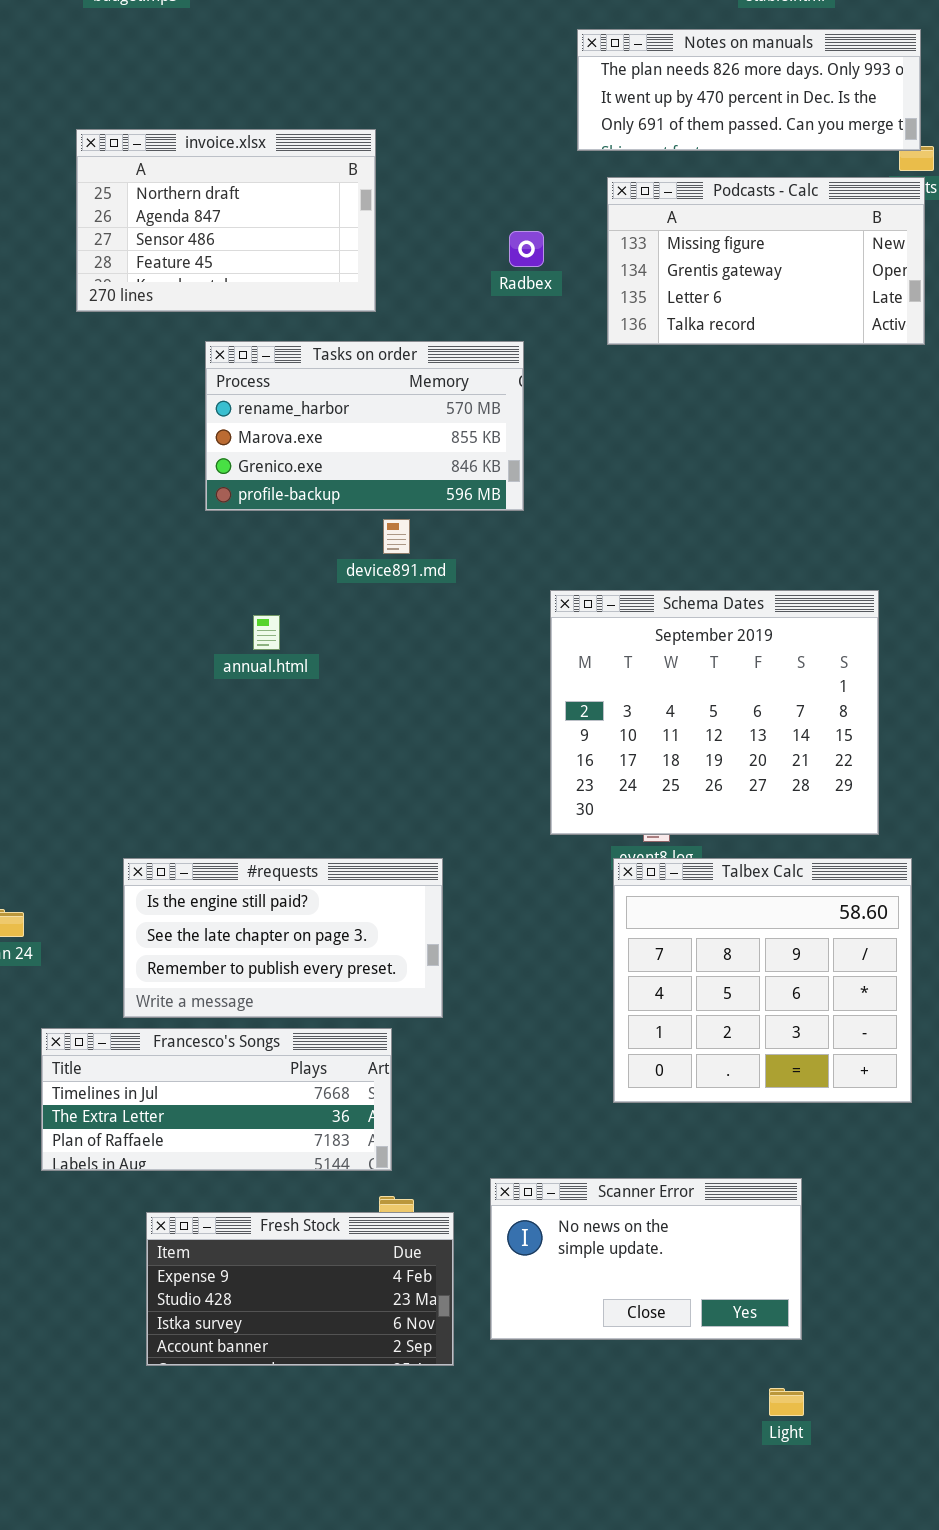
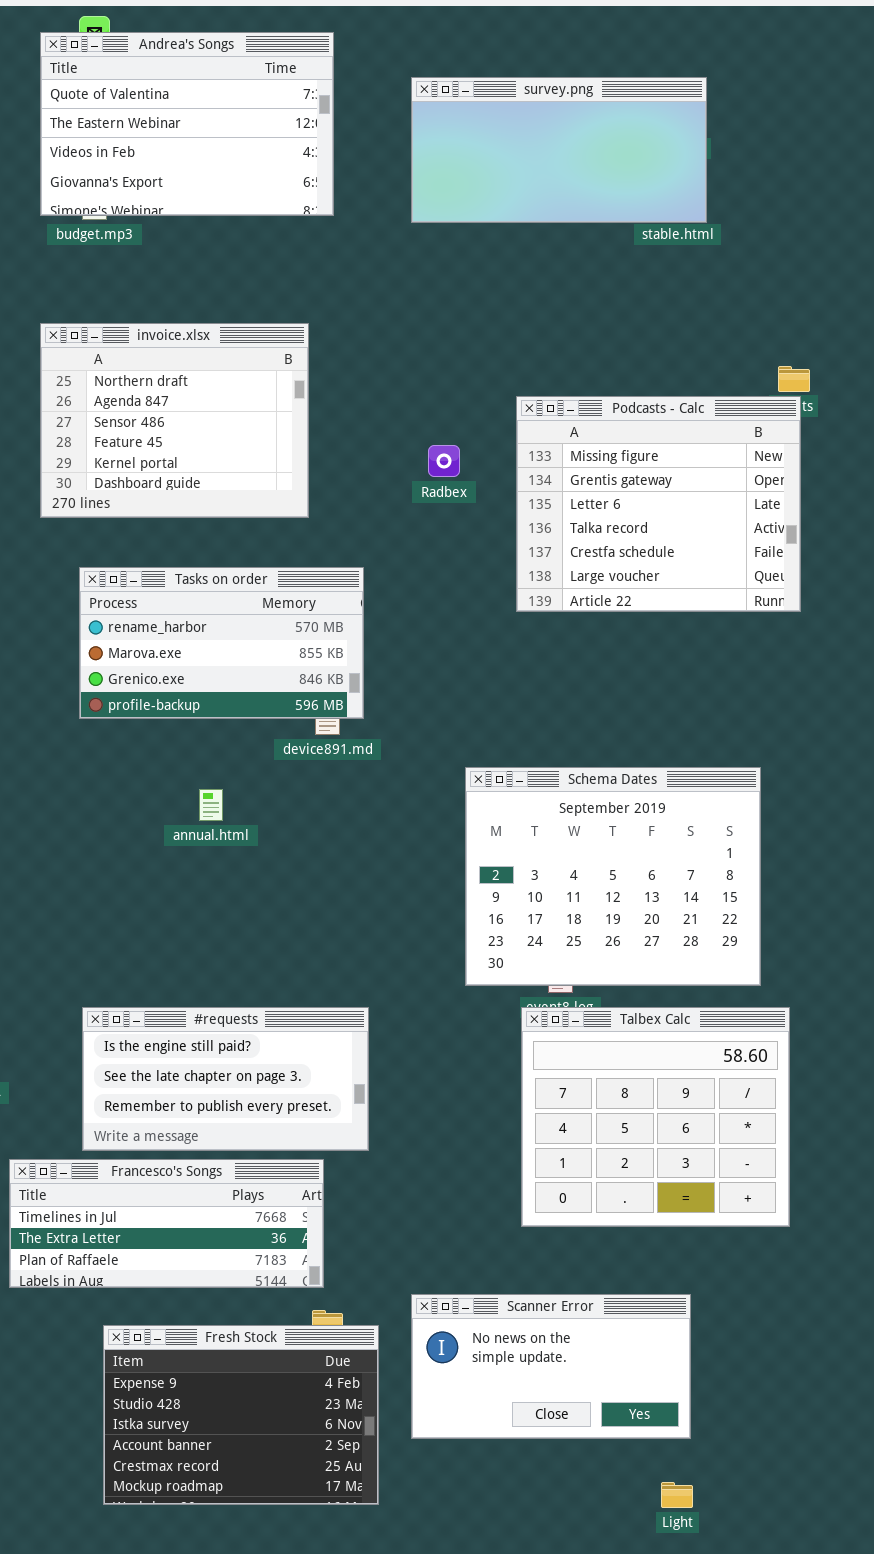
Notes on manuals: [577,29,921,151] -> none, closed
invoice.xlsx: [76,129,376,312] -> [40,323,309,518], resized
Podcasts - Calc: [607,177,925,345] -> [516,396,801,612], resized
Tasks on order: [205,341,524,511] -> [79,567,364,719], moved
Fresh Stock: [146,1212,454,1366] -> [103,1325,379,1505], resized

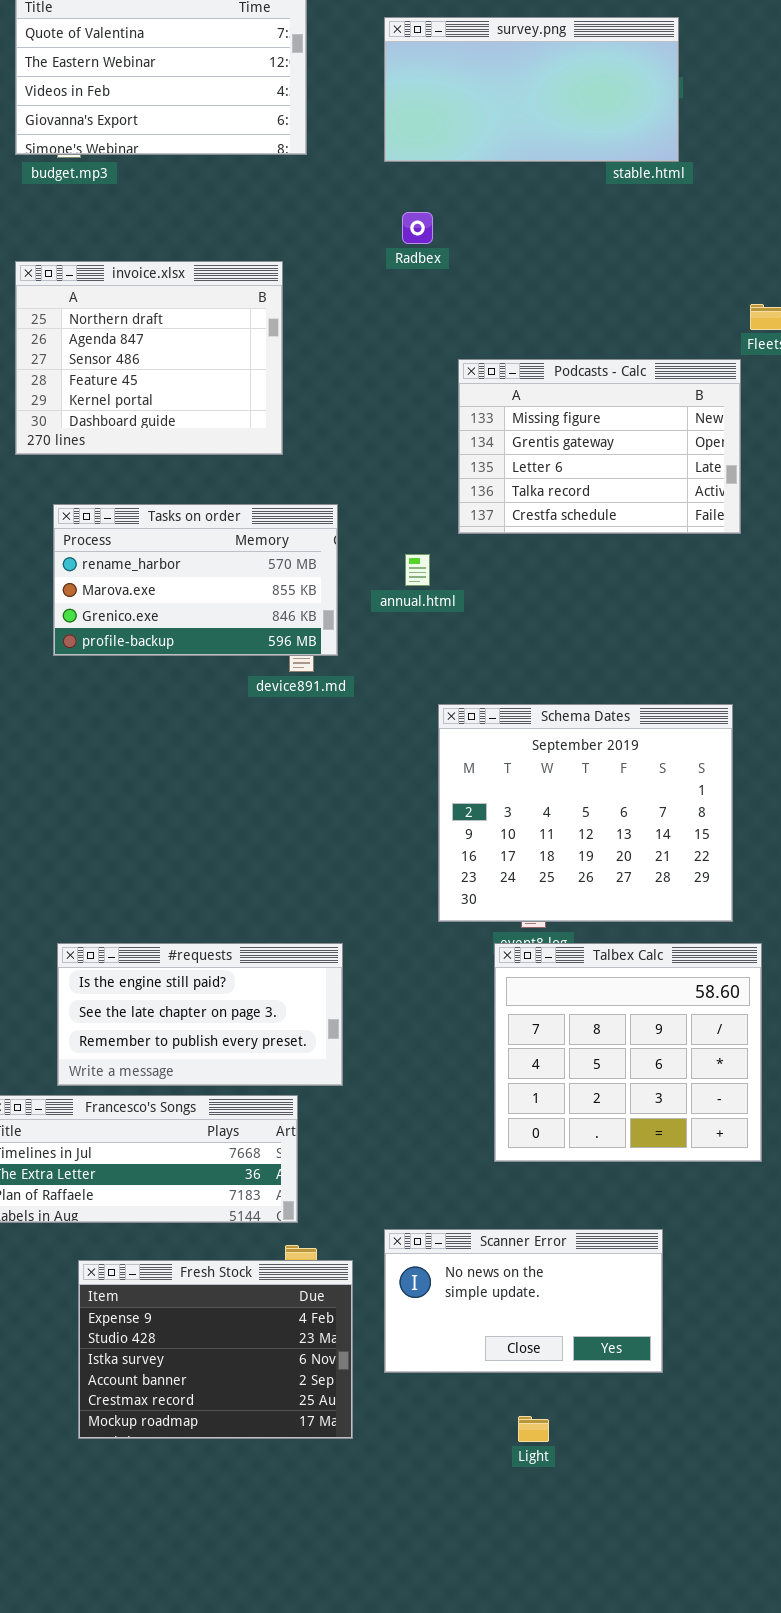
Podcasts - Calc: [516,396,801,612] -> [458,359,741,534], moved, resized
Radbex: [428,445,460,477] -> [402,212,433,244], moved
annual.html: [199,789,223,821] -> [405,554,430,586], moved
Light: [661,1482,693,1508] -> [518,1416,549,1442], moved

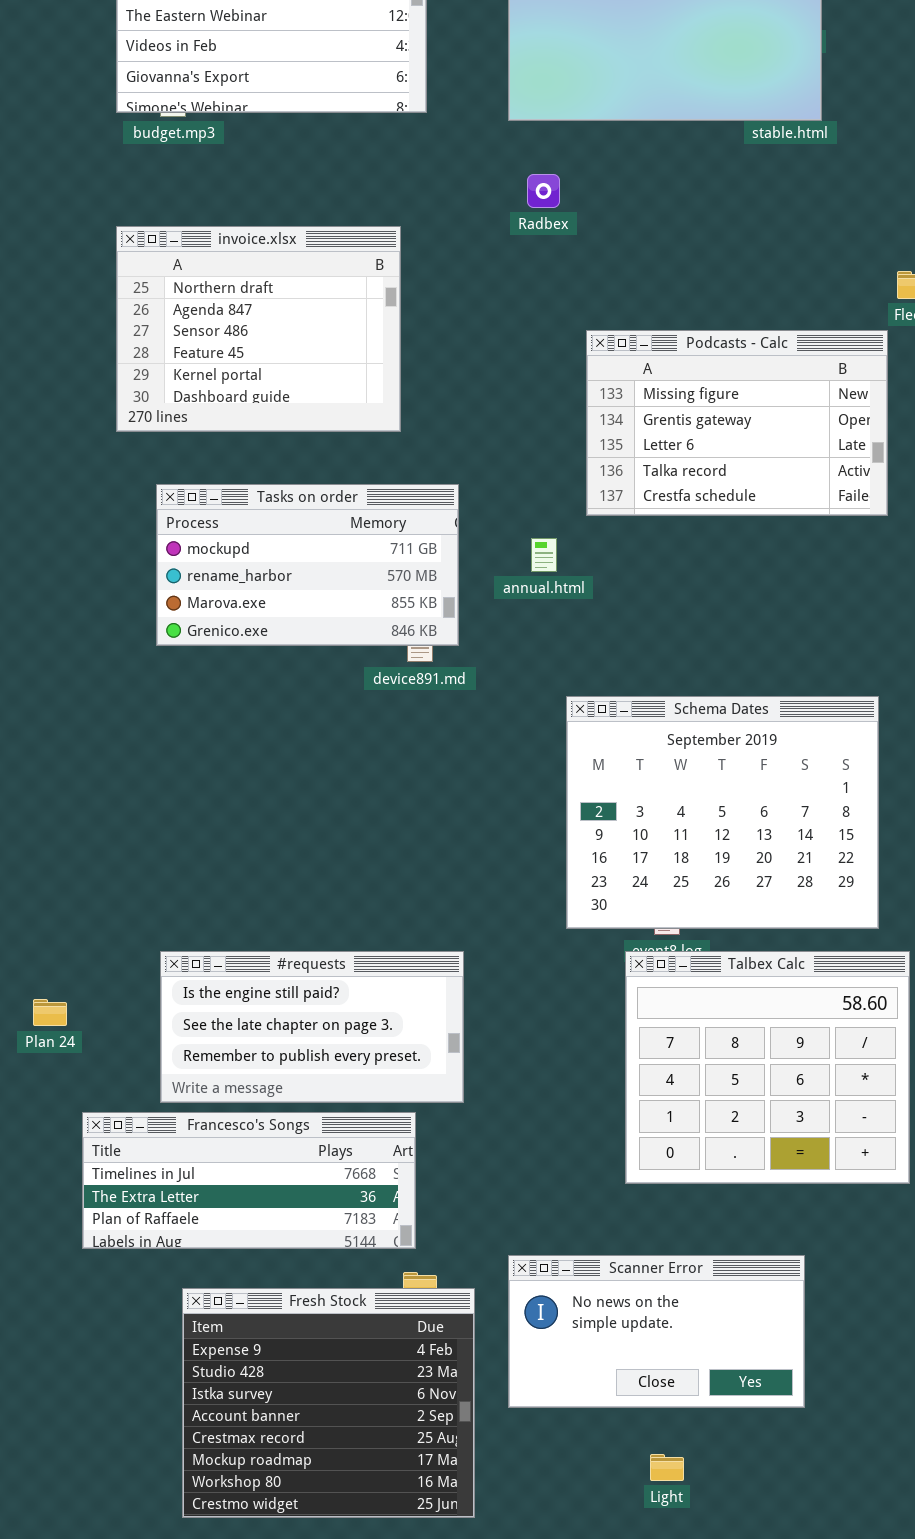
Tasks on order: [53,504,338,656] -> [156,484,459,646], scrolled up 1 row
Fresh Stock: [78,1260,353,1439] -> [182,1288,475,1518], resized

